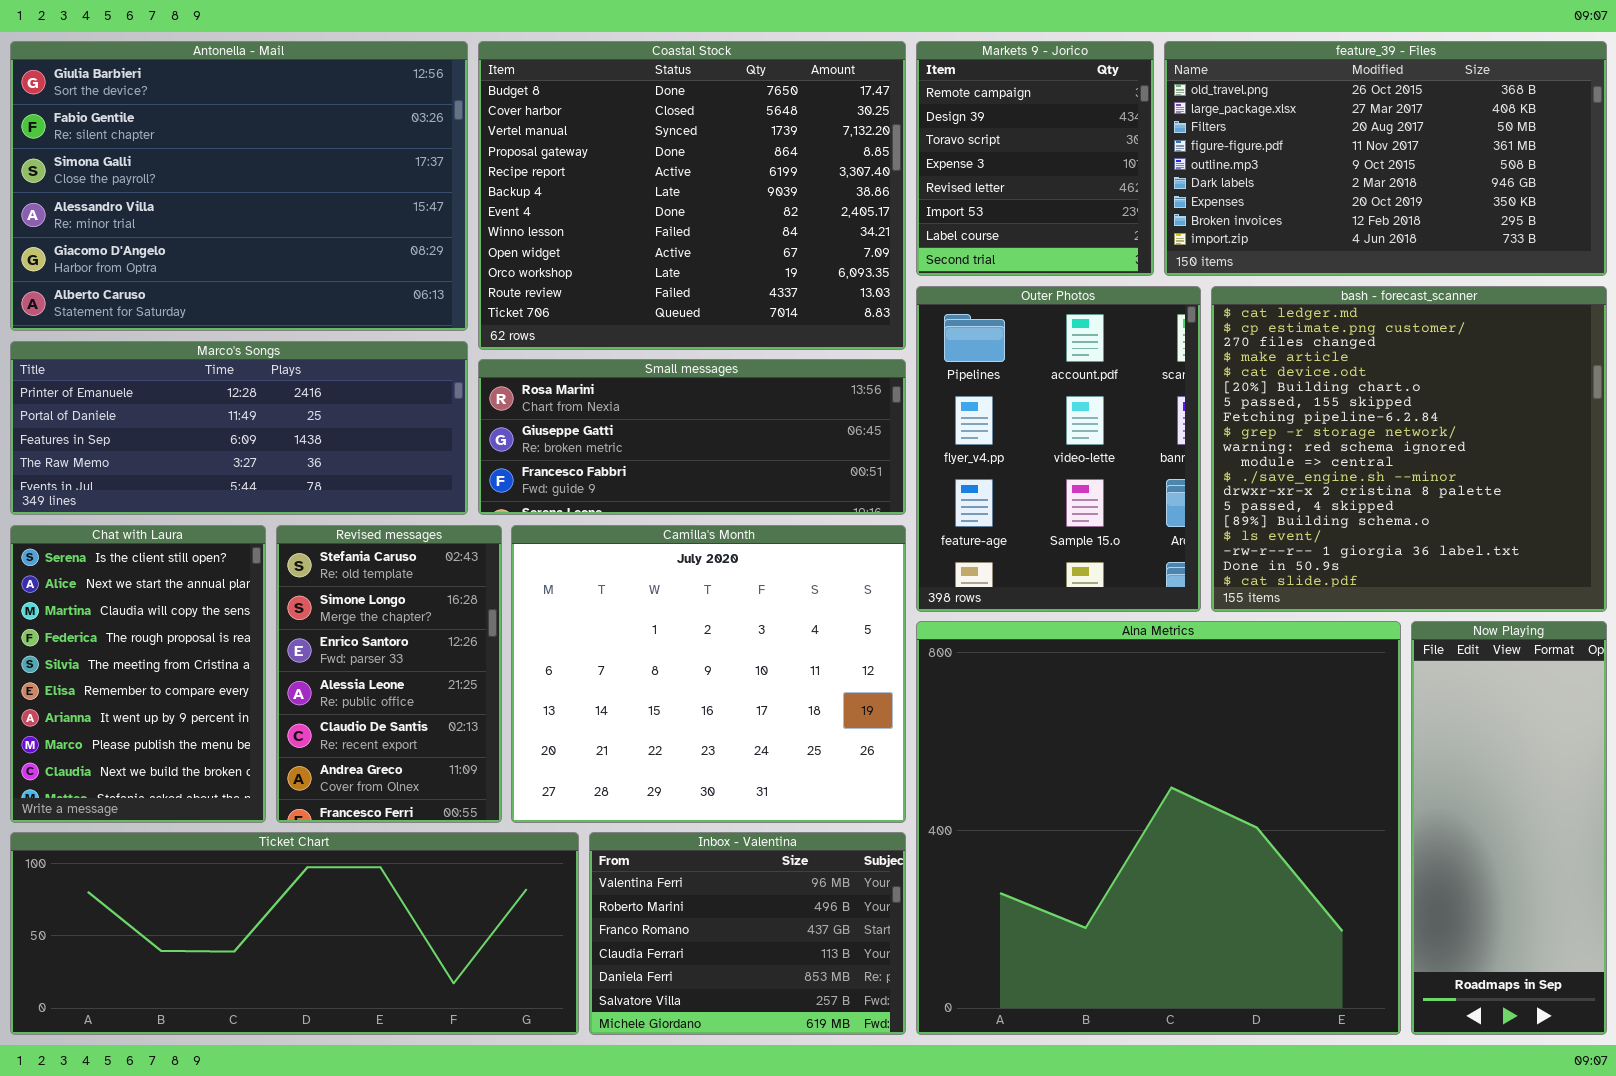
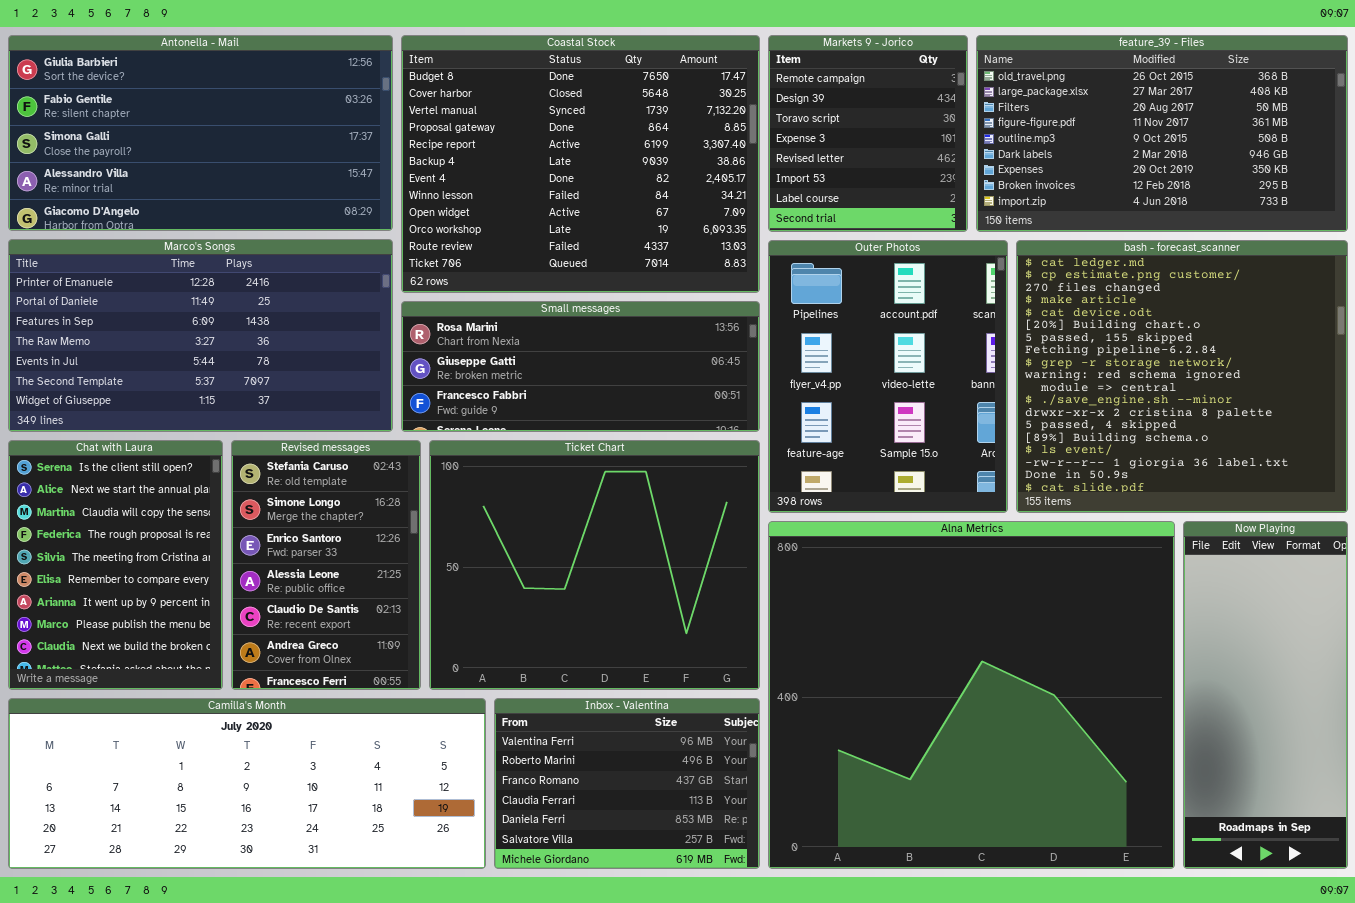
Antonella - Mail: [10,41,468,331] -> [8,35,393,231], resized
Marco's Songs: [10,341,468,515] -> [8,239,393,432], resized
Camilla's Month: [511,525,906,823] -> [8,698,486,869], moved, resized
Ticket Chart: [10,832,579,1035] -> [429,440,760,690], moved, resized

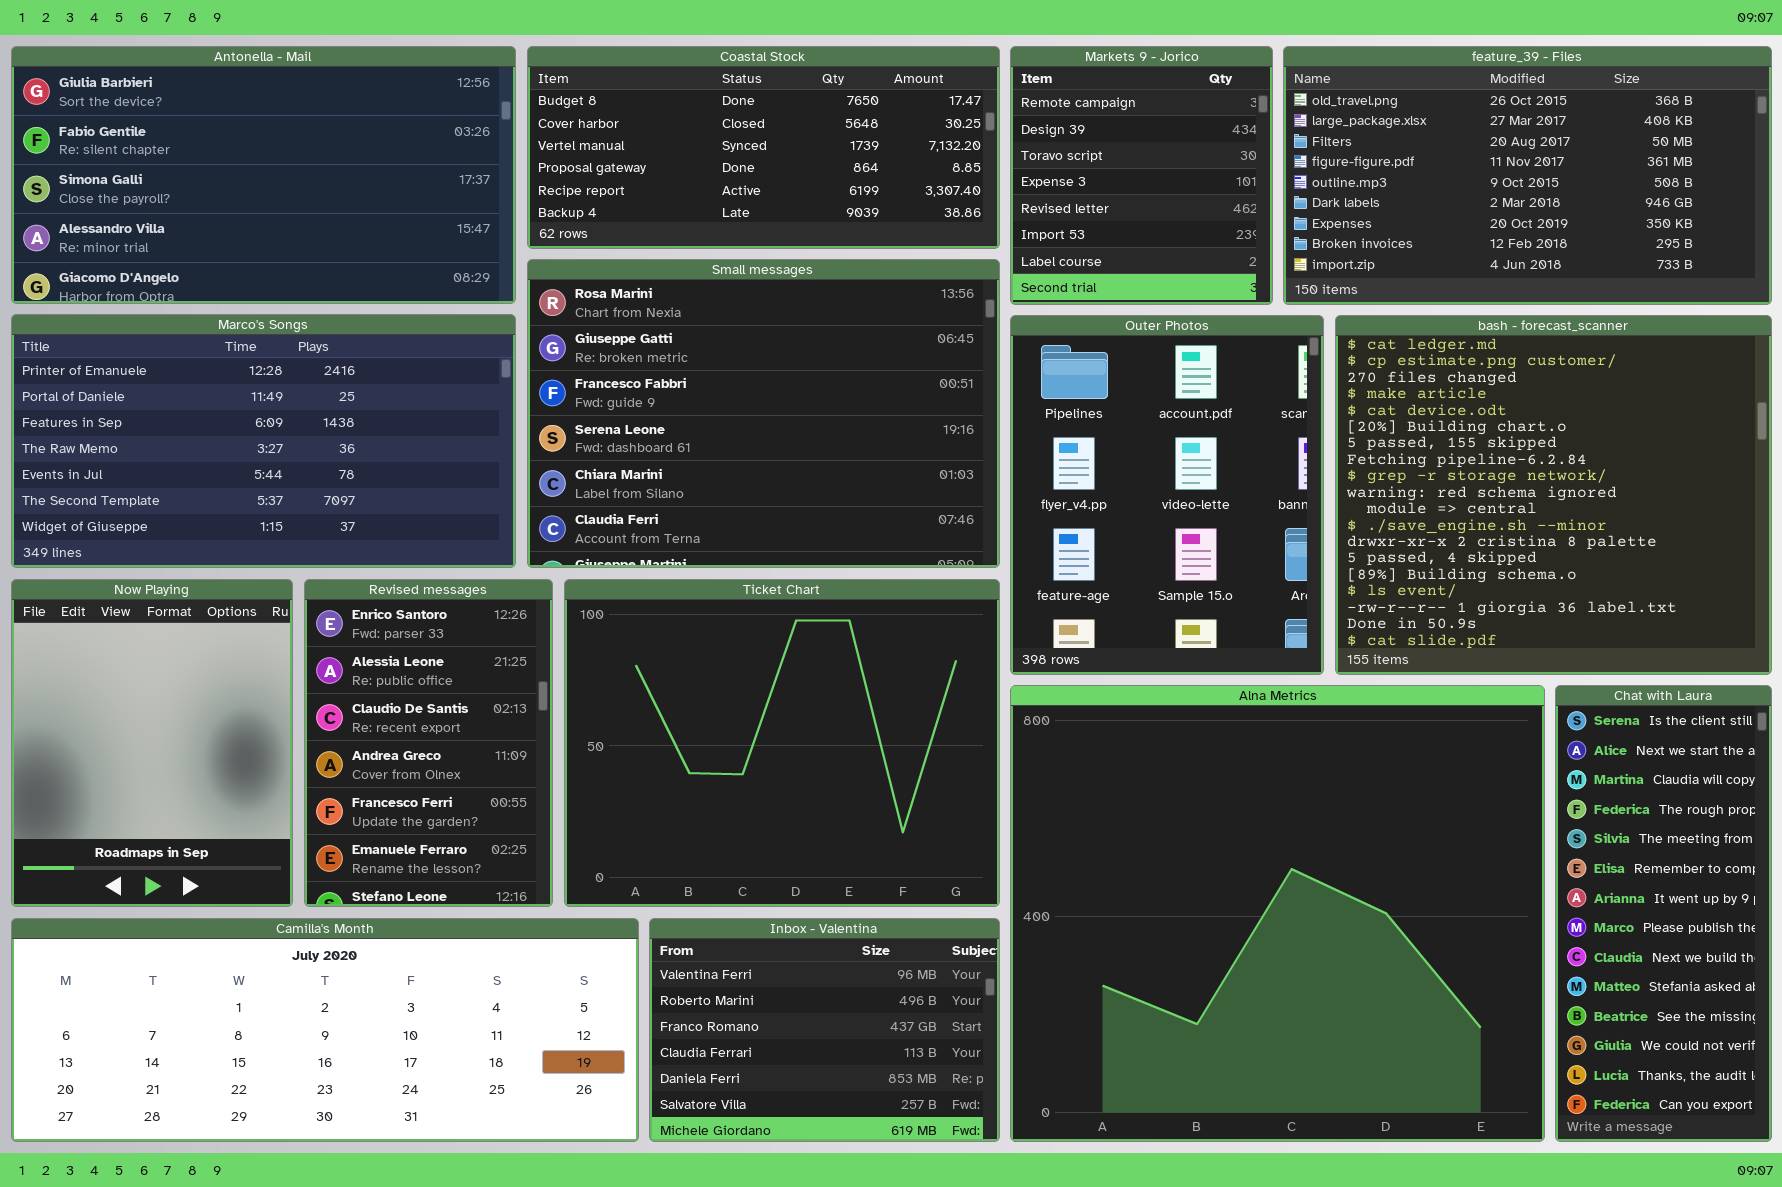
Coastal Stock: [401,35,760,293] -> [527,46,1000,249], resized
Small messages: [401,301,760,432] -> [527,259,1000,568], resized
Chat with Laura: [8,440,223,690] -> [1555,685,1772,1142], moved, resized
Revised messages: [231,440,421,690] -> [304,579,553,907], scrolled down 2 rows
Now Playing: [1183,521,1348,869] -> [11,579,293,907], moved, resized

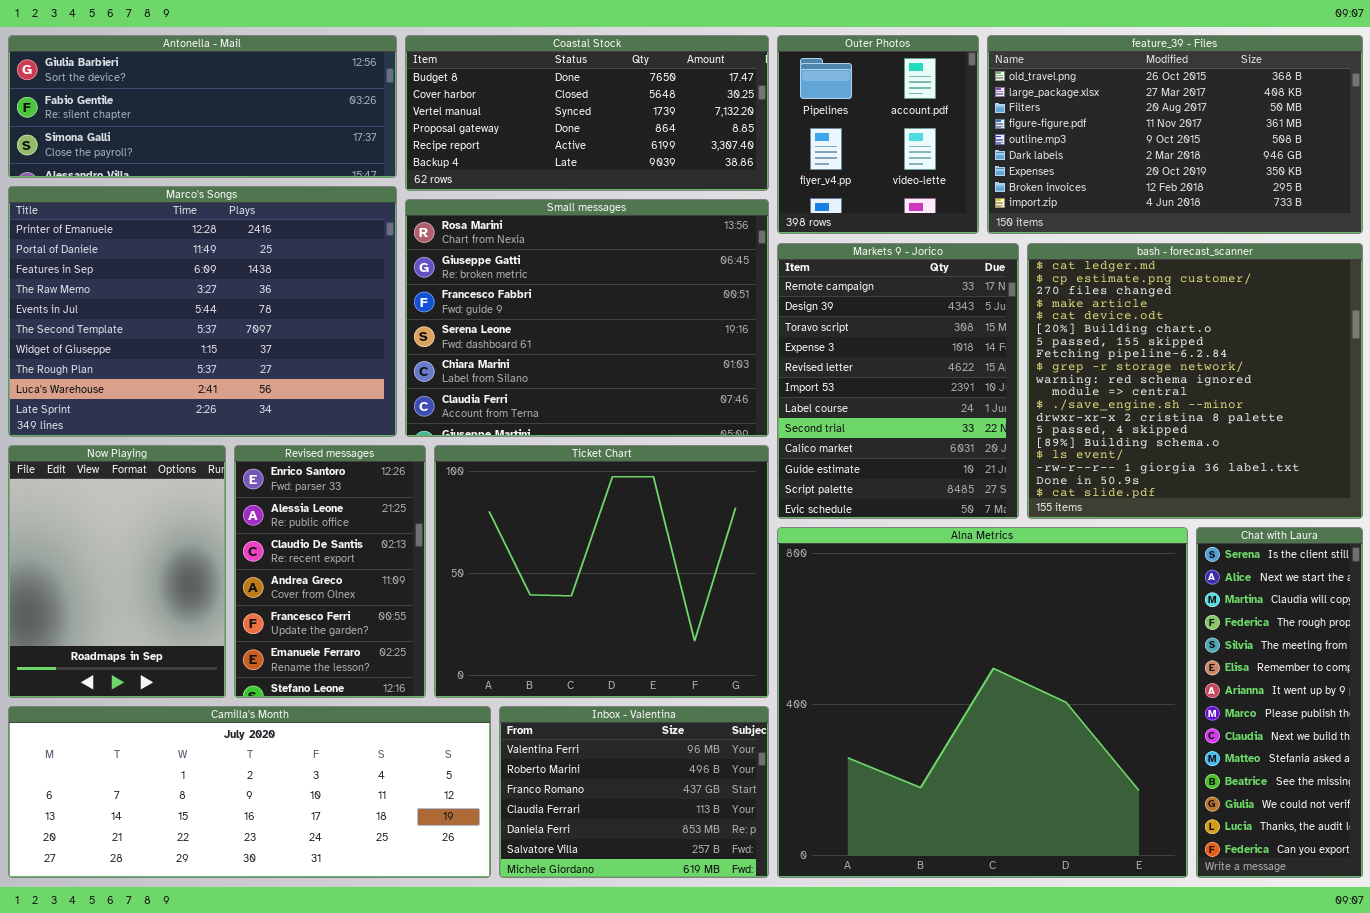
Antonella - Mail: [11,46,516,304] -> [8,35,397,178], resized
Markets 9 - Jorico: [1010,46,1273,305] -> [777,243,1019,519], moved, resized
Marco's Songs: [11,314,516,568] -> [8,186,397,437], resized
Outer Photos: [1010,315,1324,675] -> [777,35,979,234], moved, resized

